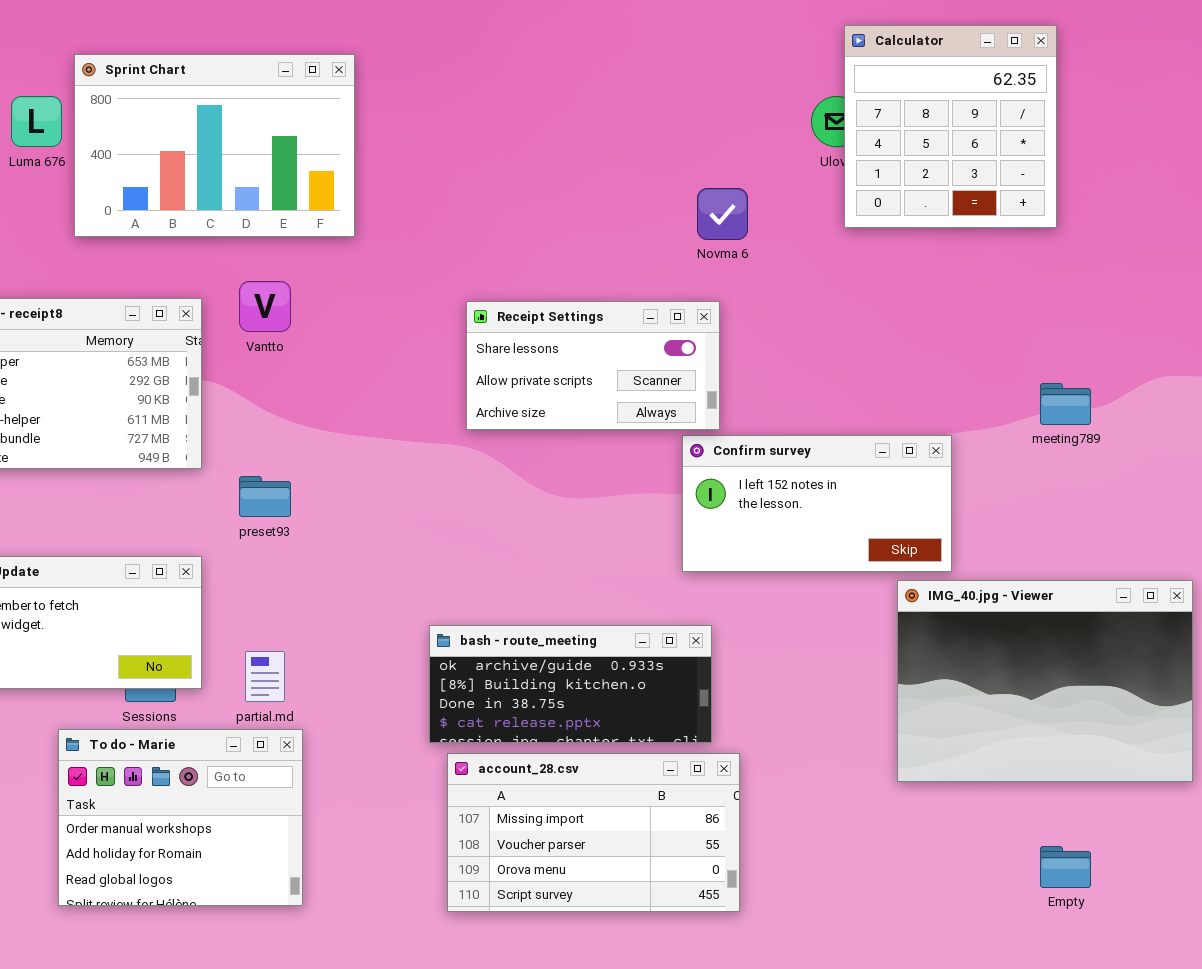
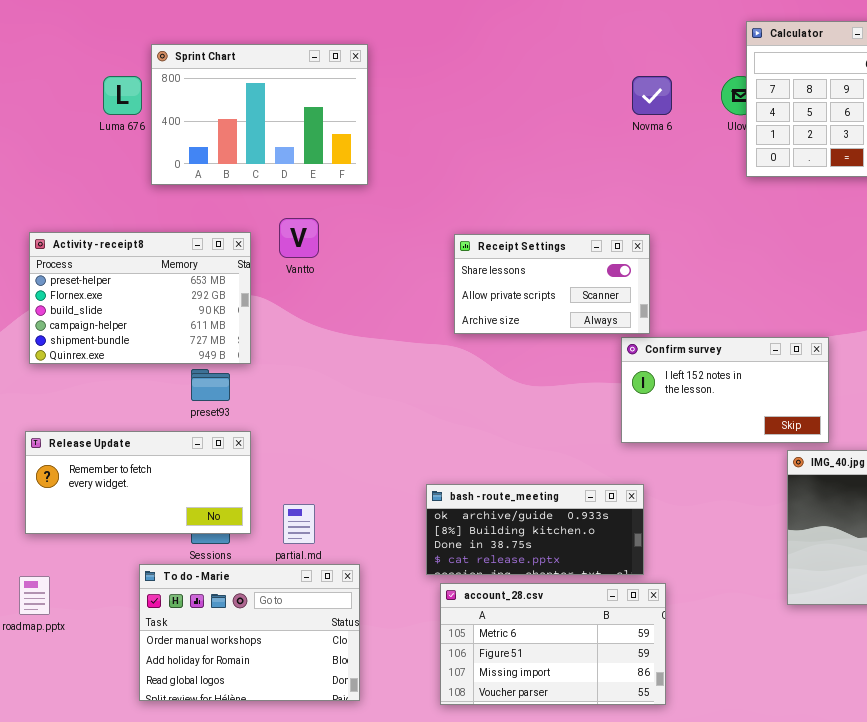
Novma 6: [697,188,748,240] -> [632,76,672,115], moved
preset93: [239,476,291,517] -> [191,369,230,401], moved
To do - Marie: [58,729,303,906] -> [139,564,360,701], resized
account_28.csv: [447,753,740,912] -> [440,583,666,705], scrolled up 2 rows

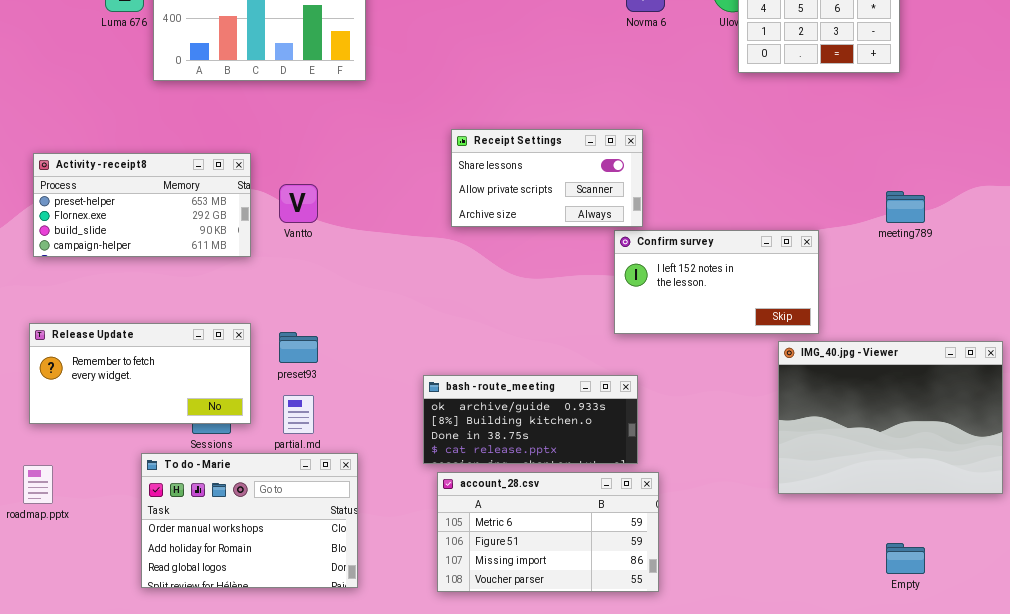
Vantto: [279,218,319,258] -> [279,184,318,223], moved
Activity - receipt8: [29,232,251,364] -> [33,153,251,257], resized
preset93: [191,369,230,401] -> [279,332,318,363], moved

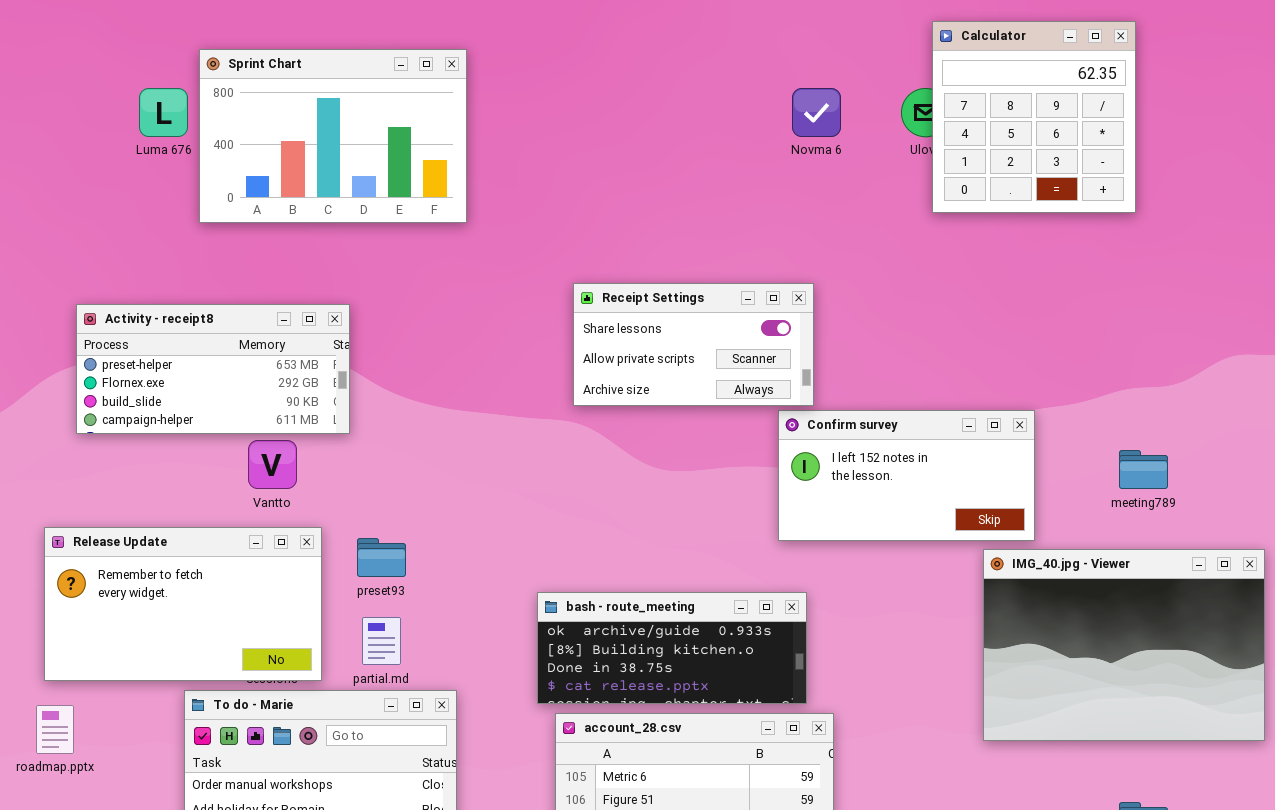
Activity - receipt8: [33,153,251,257] -> [76,304,350,434], moved
Vantto: [279,184,318,223] -> [248,440,297,489], moved
meeting789: [886,191,925,223] -> [1119,450,1168,489], moved
Release Update: [29,323,251,424] -> [44,527,322,681], resized

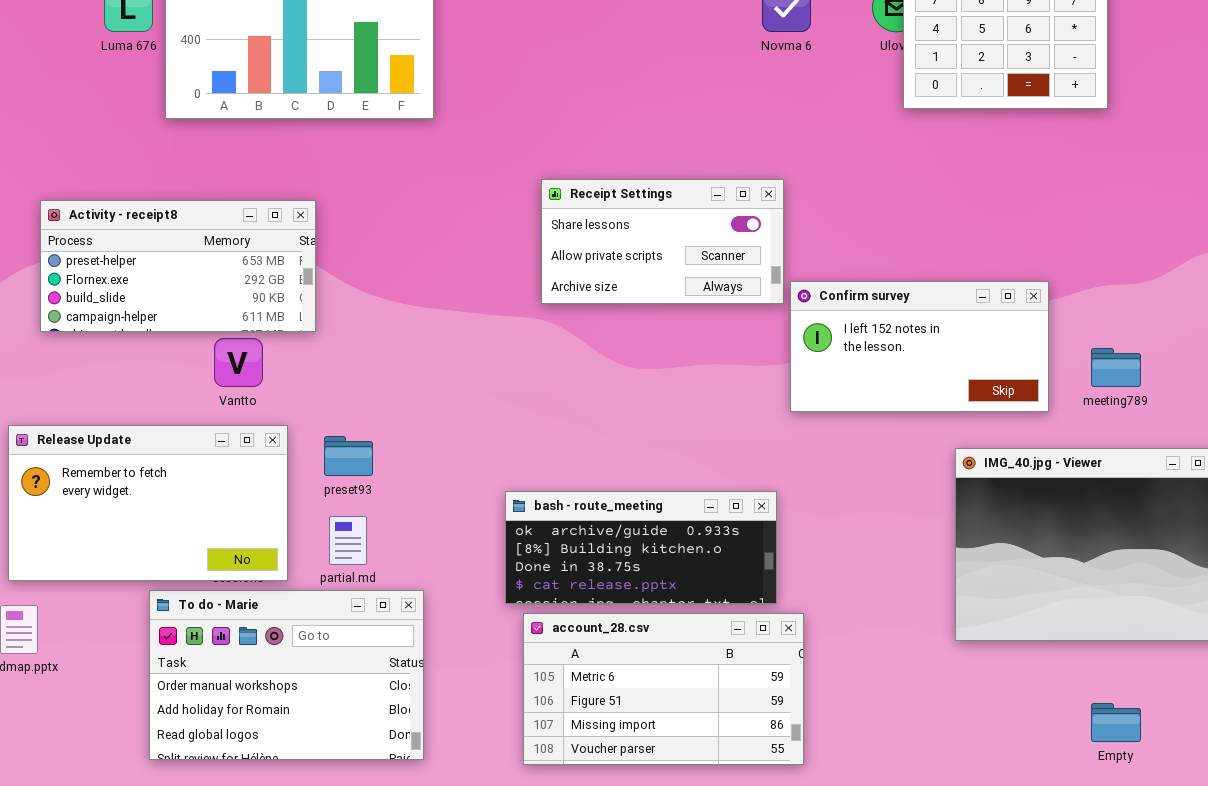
Confirm survey: [778,410,1035,541] -> [790,281,1049,412], moved

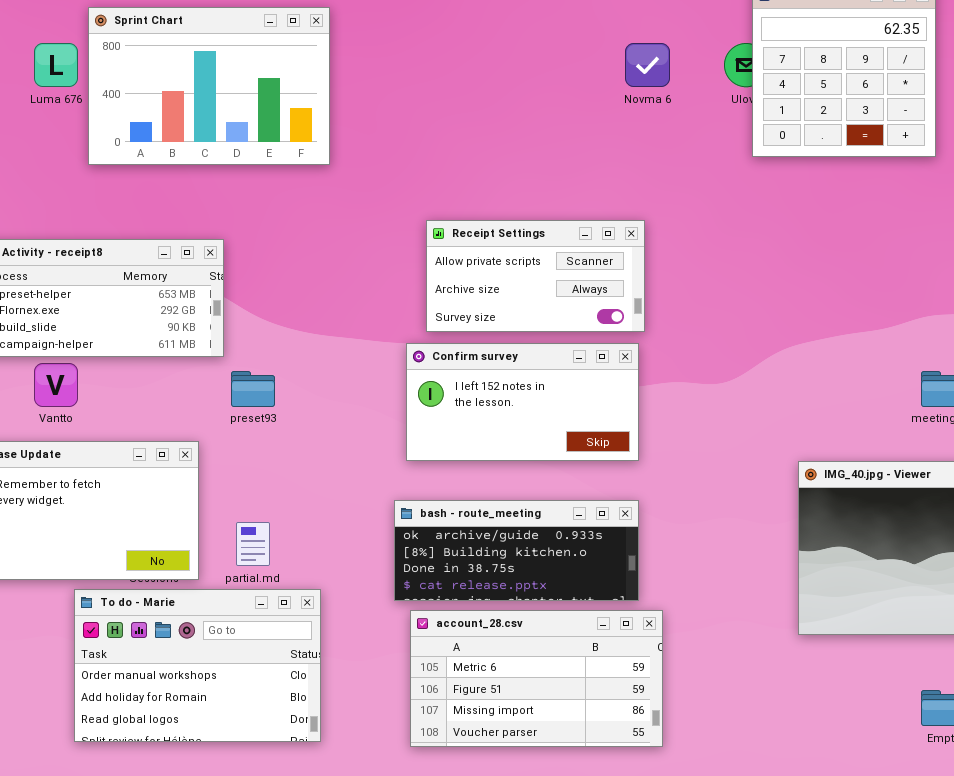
Receipt Settings: [541,179,784,304] -> [426,220,645,332], scrolled down 1 row
Confirm survey: [790,281,1049,412] -> [406,343,639,461], moved
Vantto: [214,338,263,387] -> [34,363,78,407], moved
preset93: [324,436,373,476] -> [231,371,275,407], moved

